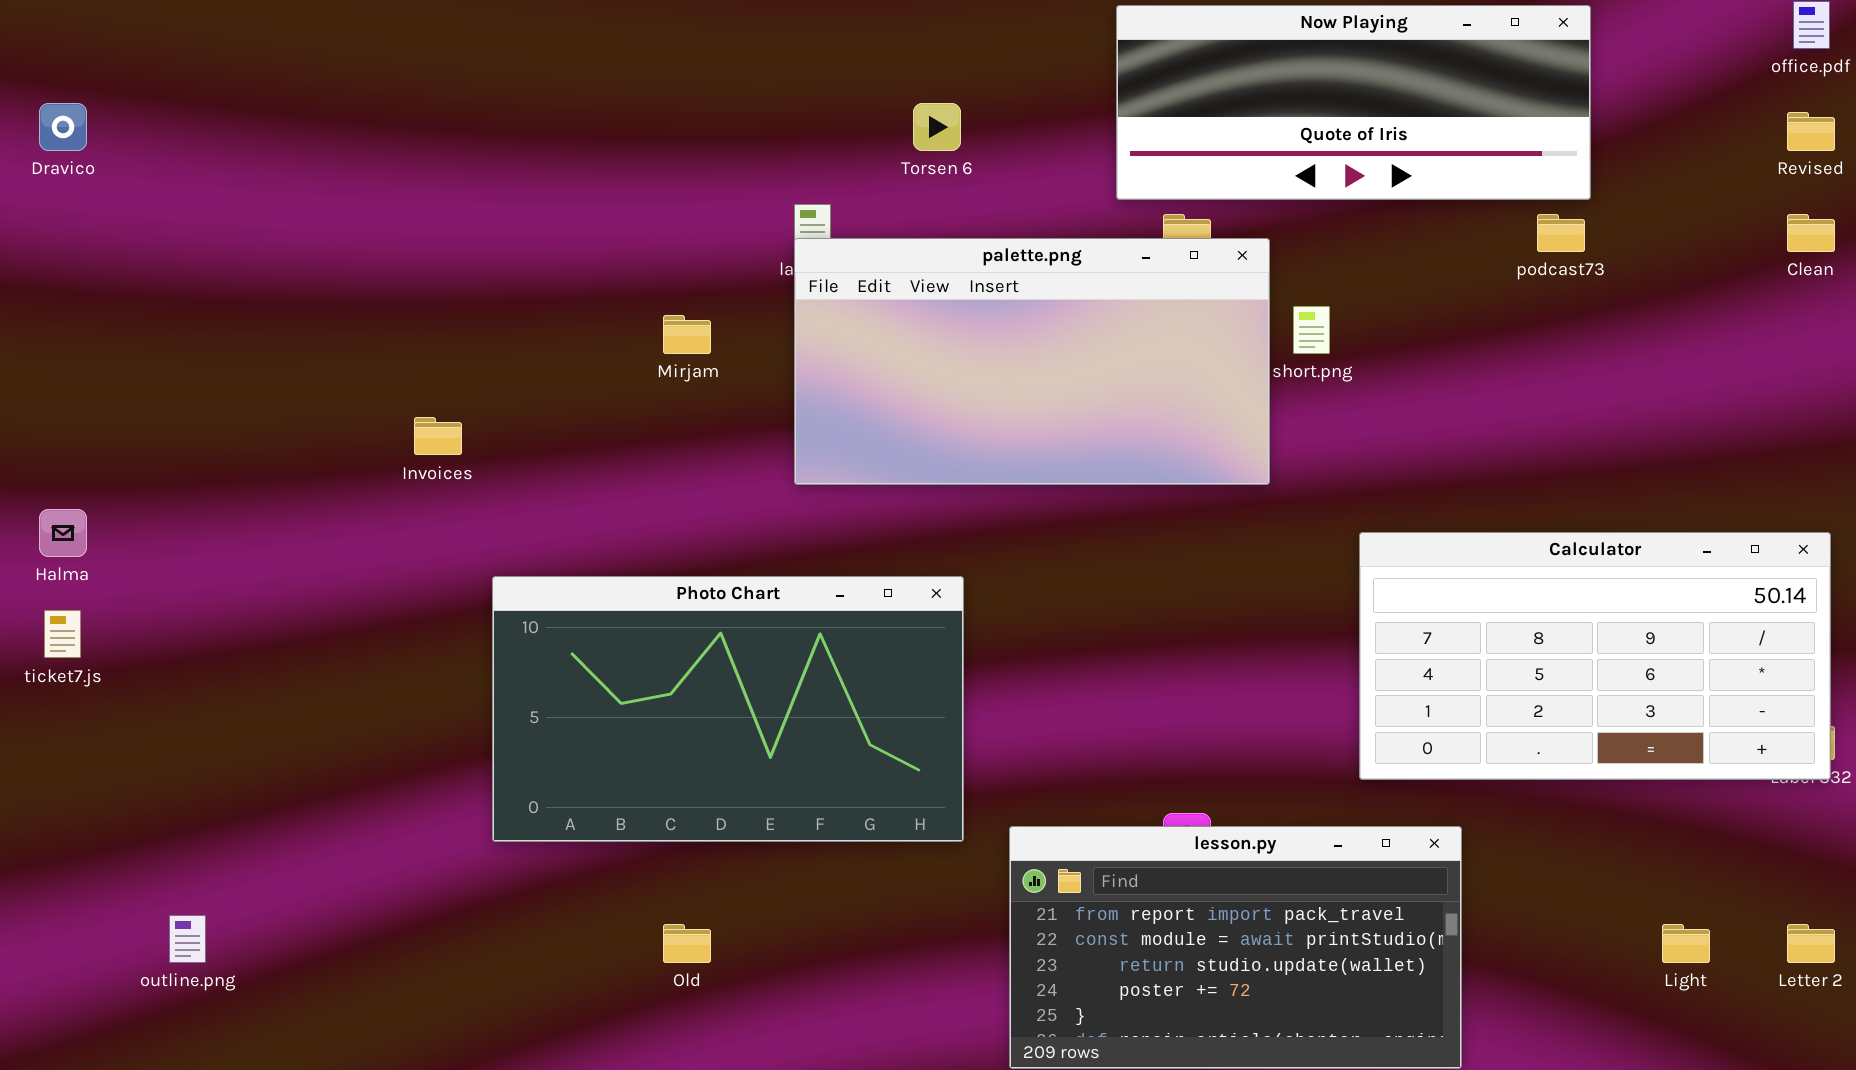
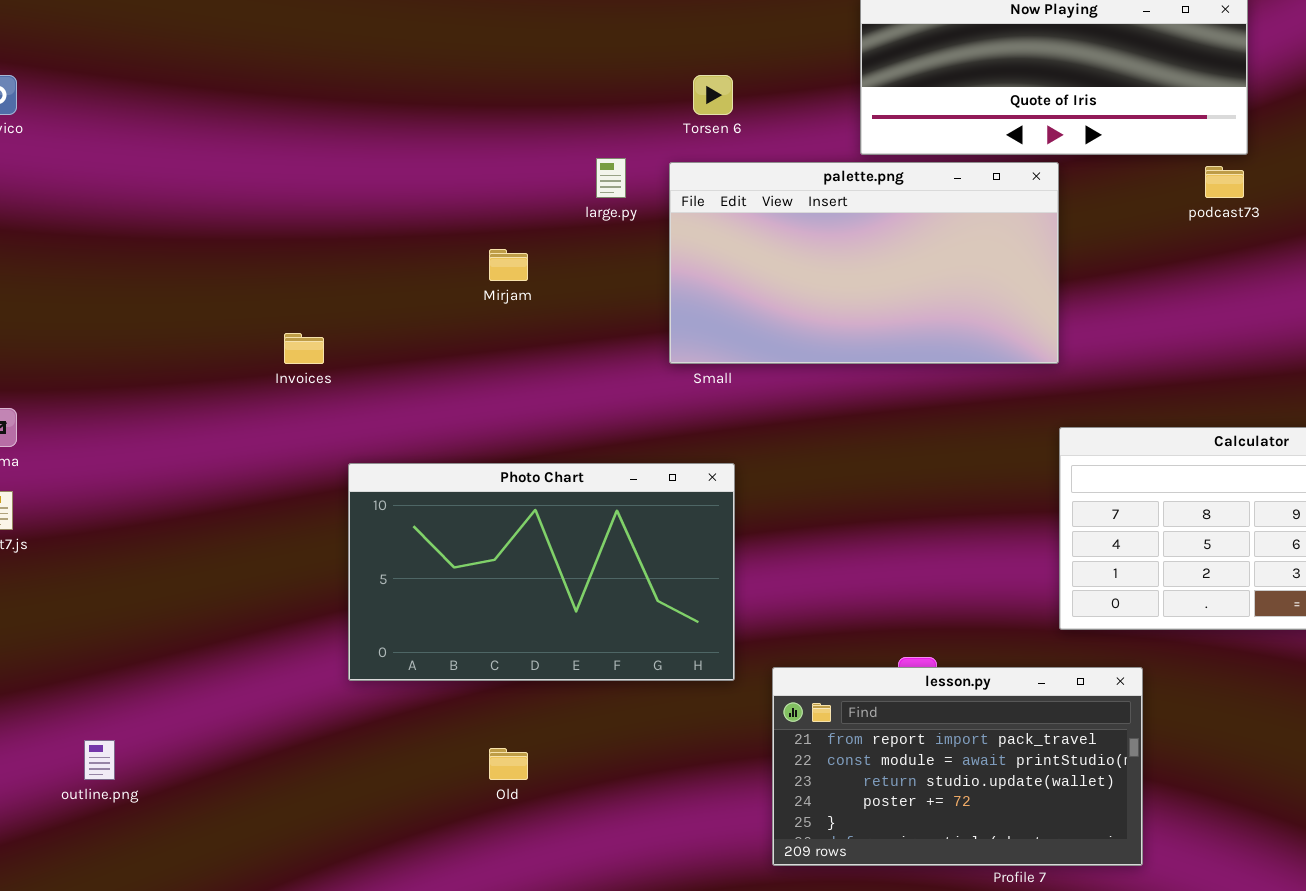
palette.png: [794,238,1270,485] -> [669,162,1059,364], moved

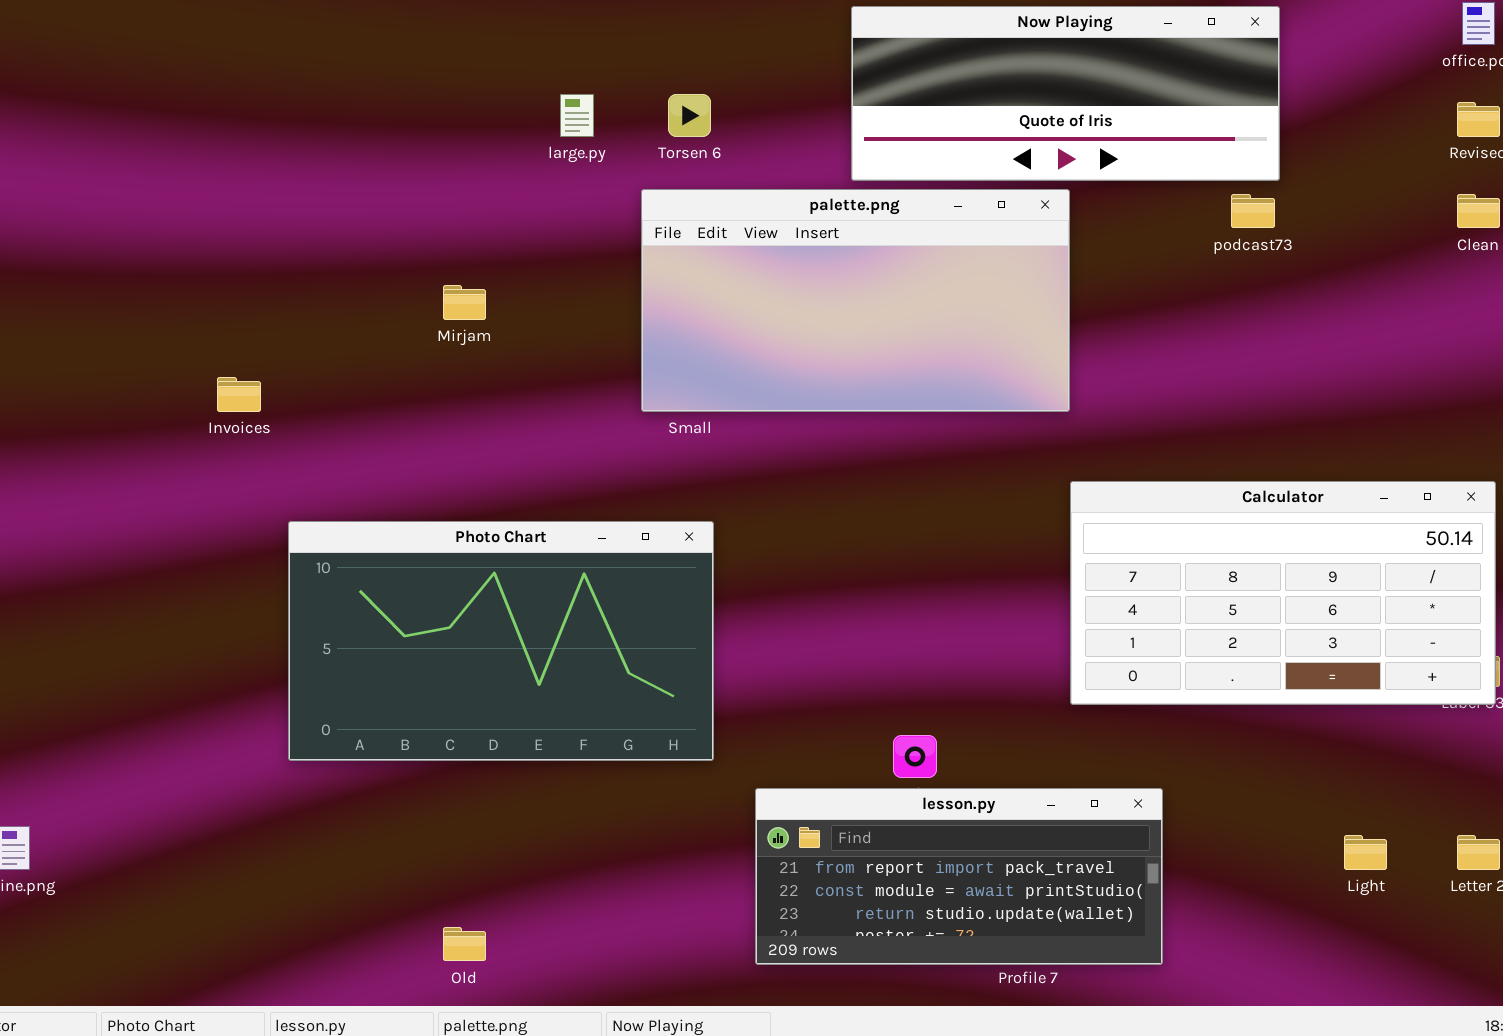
large.py: [596,158,626,198] -> [560,94,594,137], moved
lesson.py: [772,667,1143,866] -> [755,788,1163,965], resized
Old: [489,748,528,780] -> [443,927,486,961], moved

